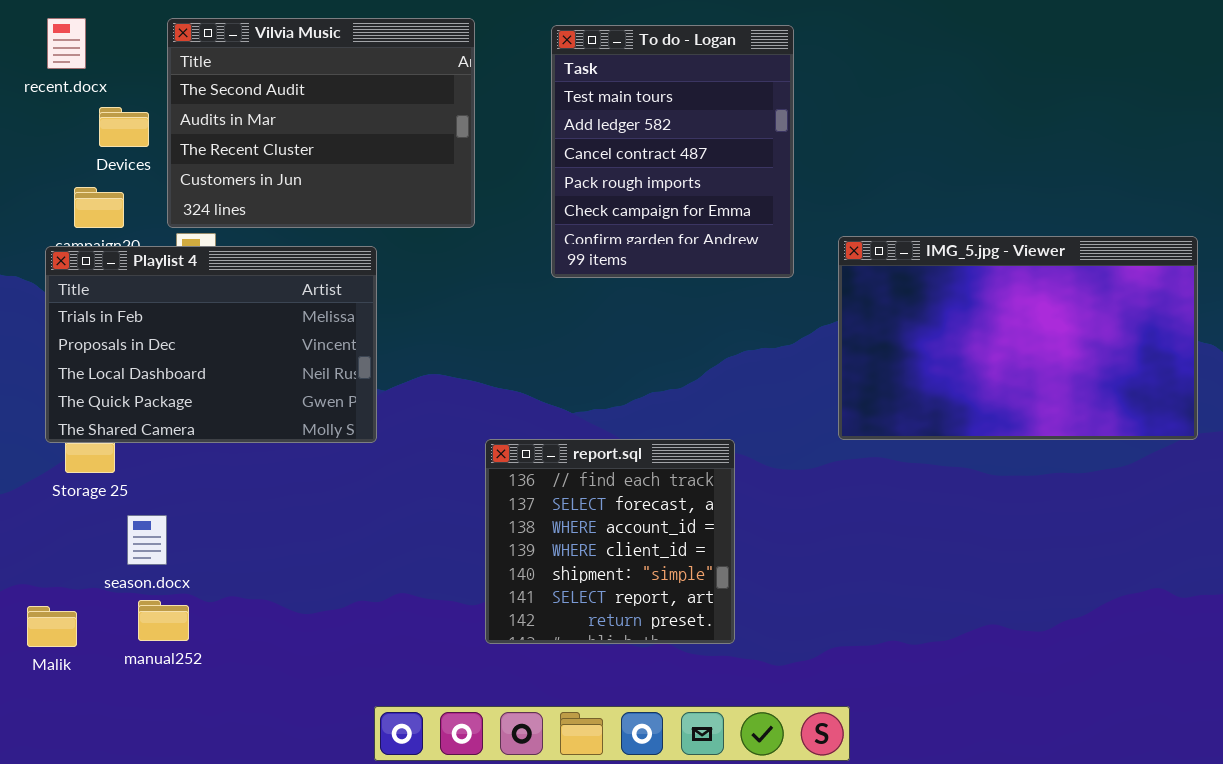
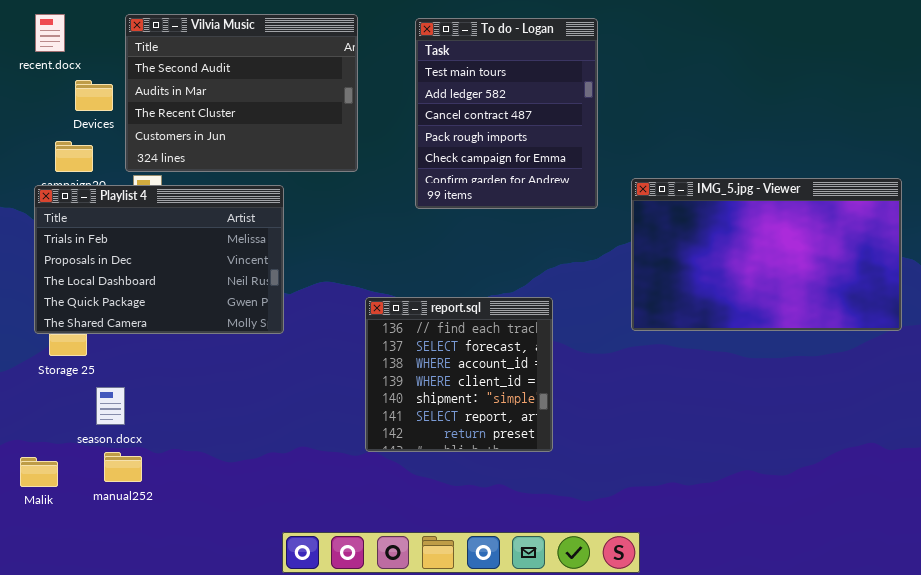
report.sql: [485,439,735,644] -> [365,297,553,452], moved

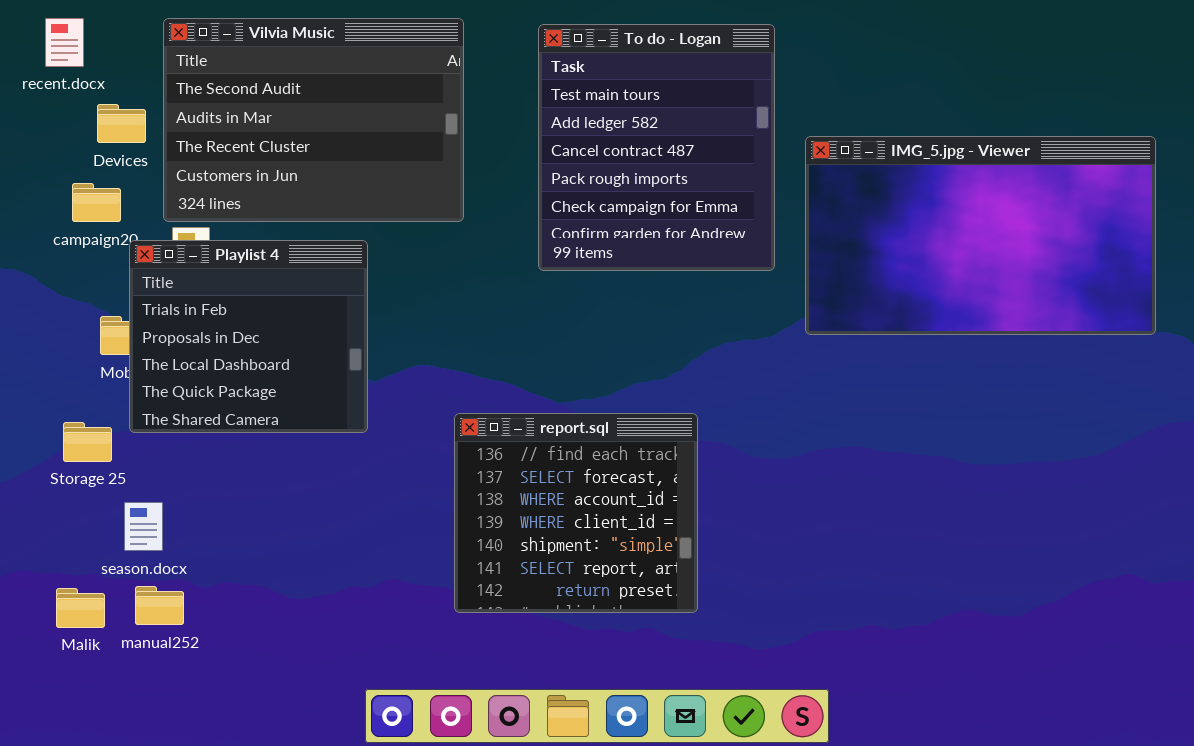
IMG_5.jpg - Viewer: [631,178,902,331] -> [805,136,1156,335], moved
Playlist 4: [34,185,284,334] -> [129,240,368,433], resized
report.sql: [365,297,553,452] -> [454,413,698,613], moved
Malik: [20,457,58,487] -> [56,588,105,628], moved

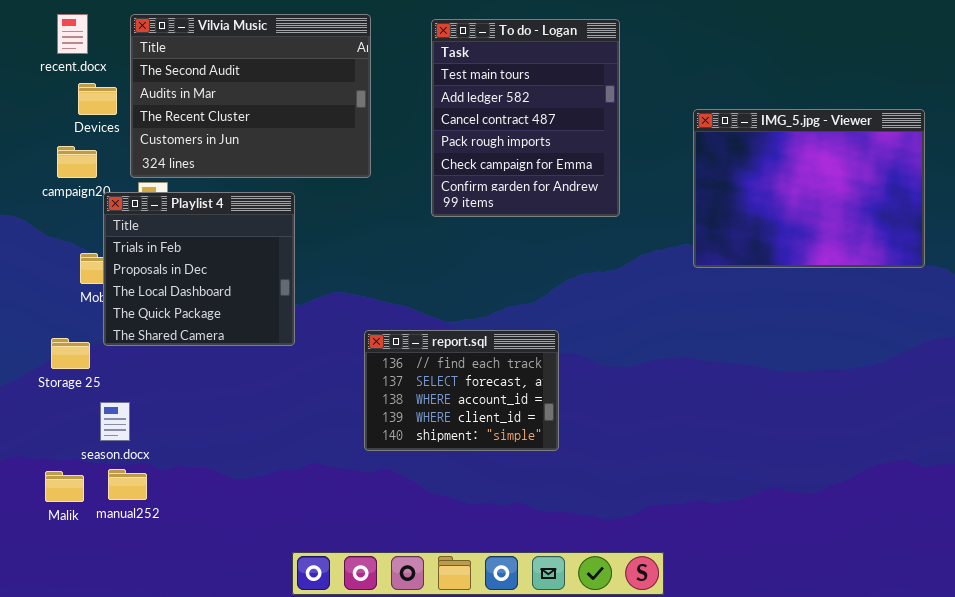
recent.docx: [45,18,84,67] -> [57,14,88,54], moved
IMG_5.jpg - Viewer: [805,136,1156,335] -> [693,109,925,268], resized
report.sql: [454,413,698,613] -> [364,330,559,451], resized

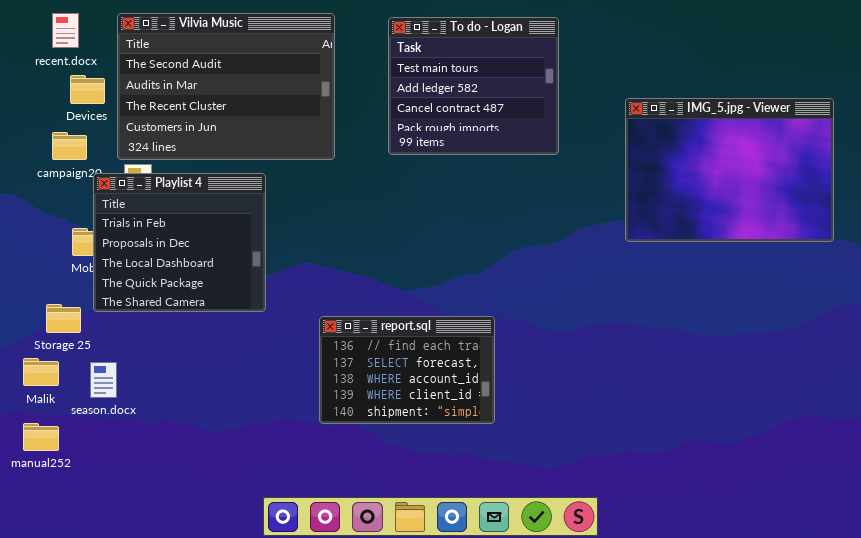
To do - Logan: [431,19,620,217] -> [388,17,559,155], resized
report.sql: [364,330,559,451] -> [319,316,495,424], moved
manual252: [108,469,147,500] -> [23,423,59,451], moved
Malik: [45,471,84,502] -> [23,358,59,386], moved

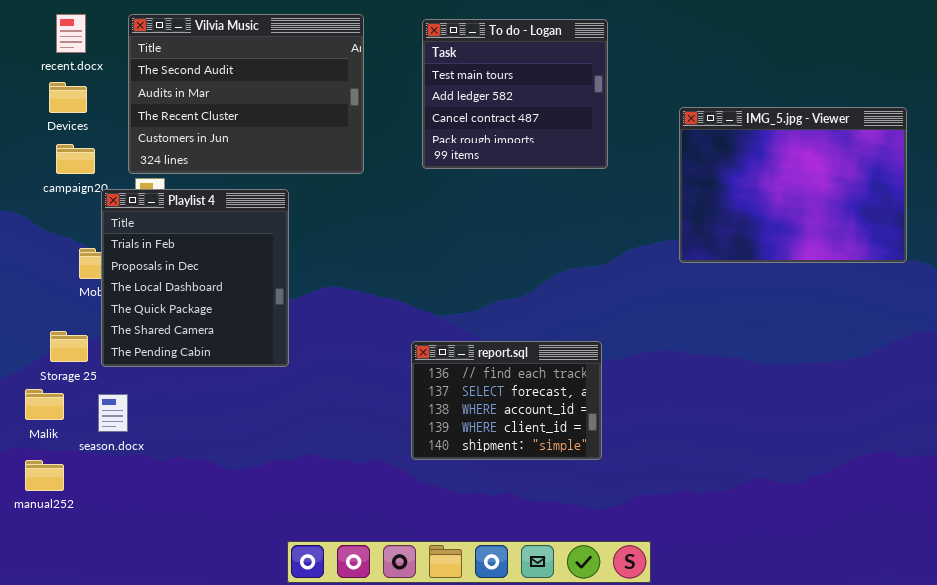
Devices: [70,75,105,104] -> [49,82,87,113], moved
Playlist 4: [93,173,266,312] -> [101,189,289,367], resized
report.sql: [319,316,495,424] -> [411,341,602,460], moved

